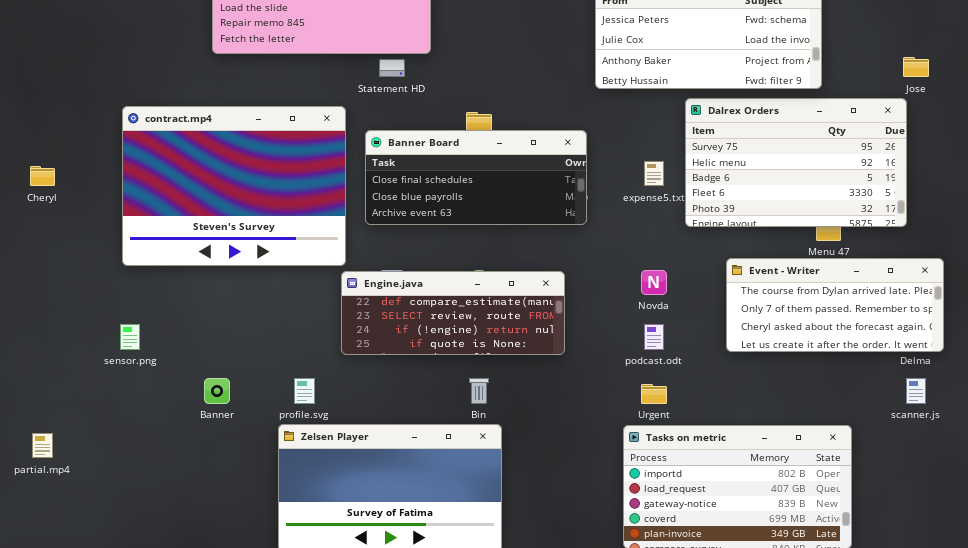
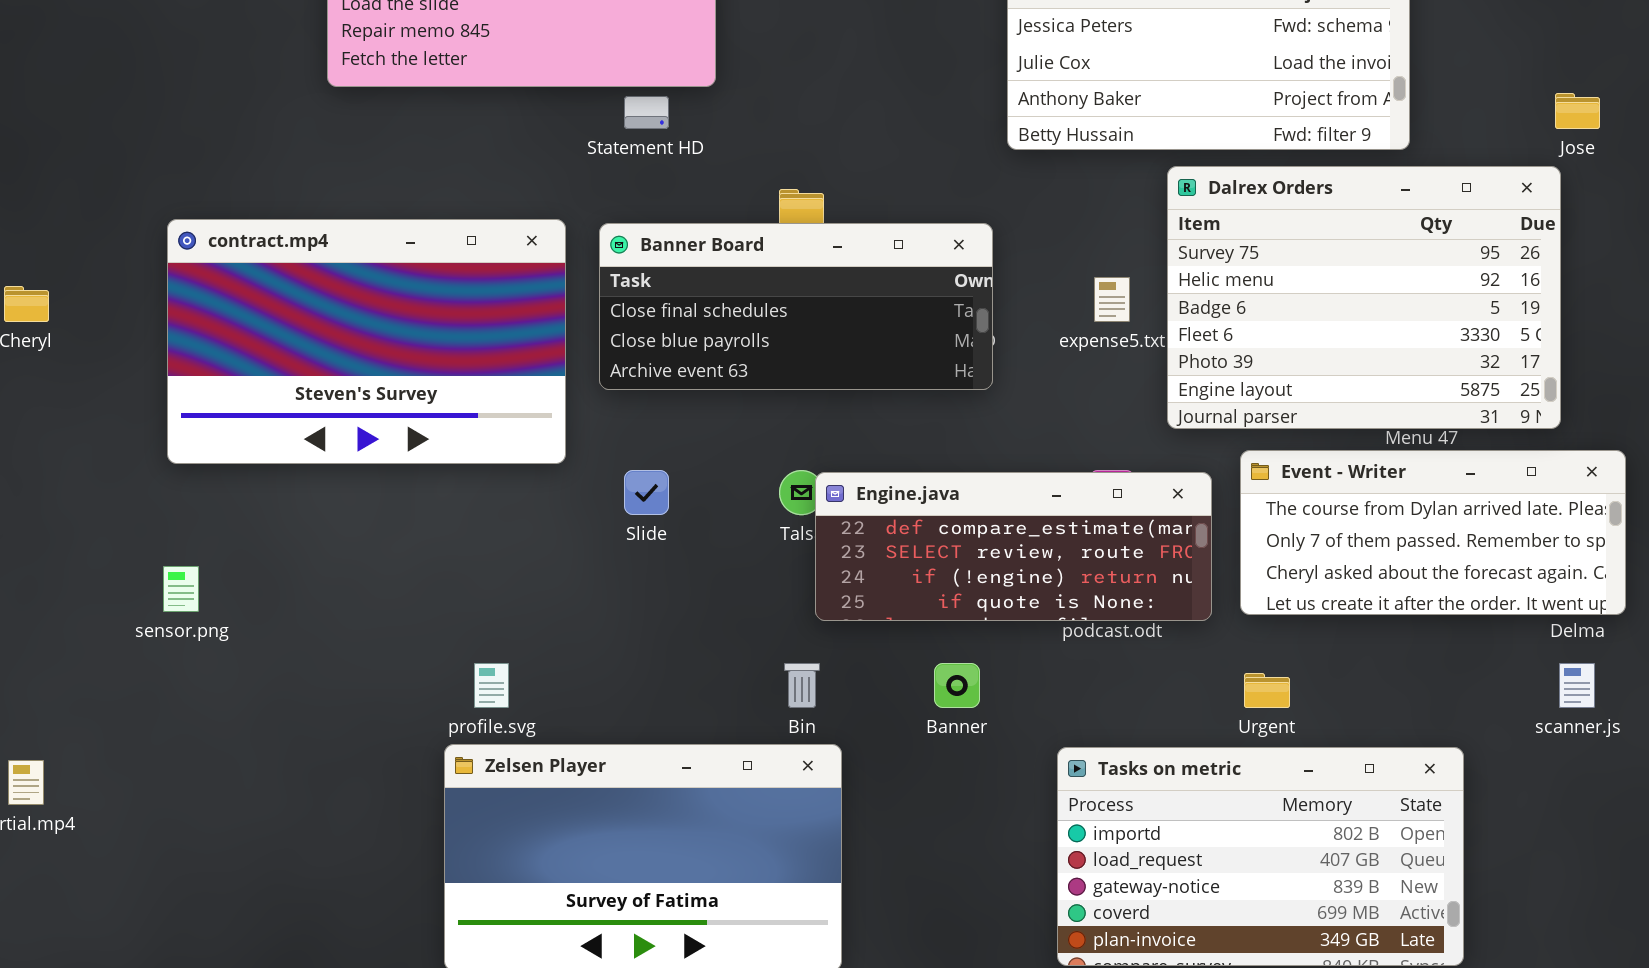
Dalrex Orders: [685,98,907,227] -> [1167,166,1561,429], resized
contract.mp4: [122,106,346,266] -> [167,219,566,464], resized
Engine.java: [341,271,565,355] -> [815,472,1212,621], moved
Banner: [204,378,230,404] -> [934,663,980,708], moved
Urgent: [641,384,667,404] -> [1244,673,1290,708], moved

